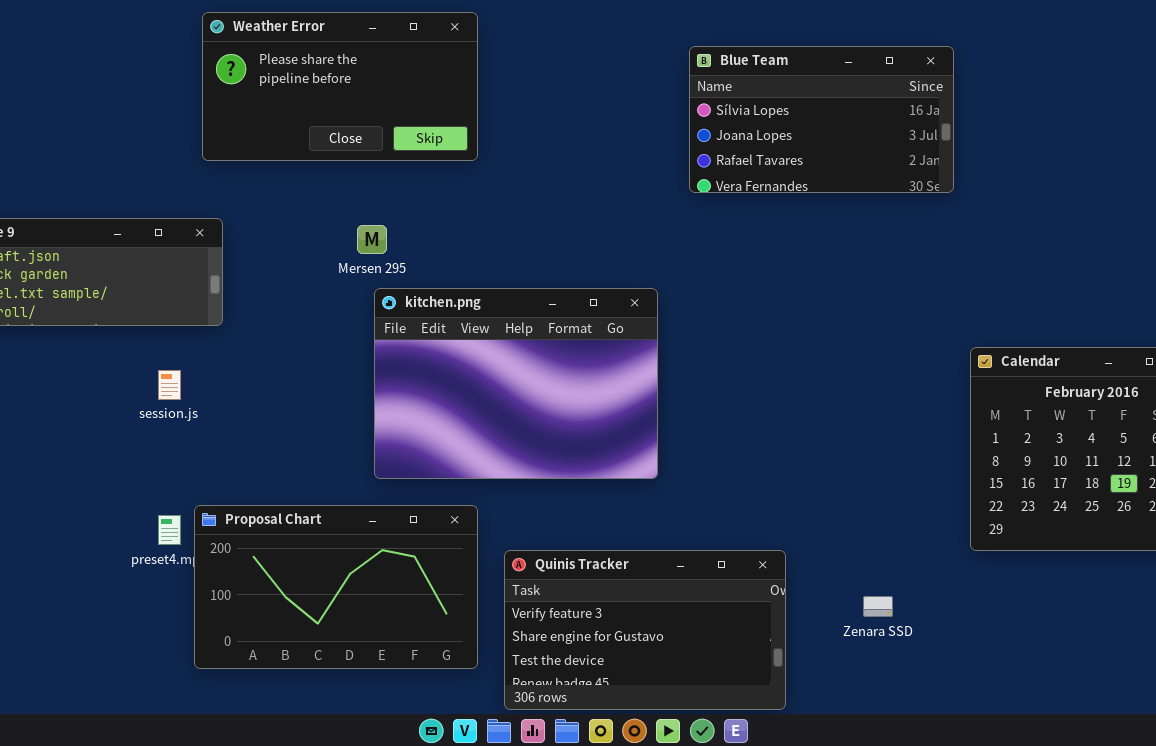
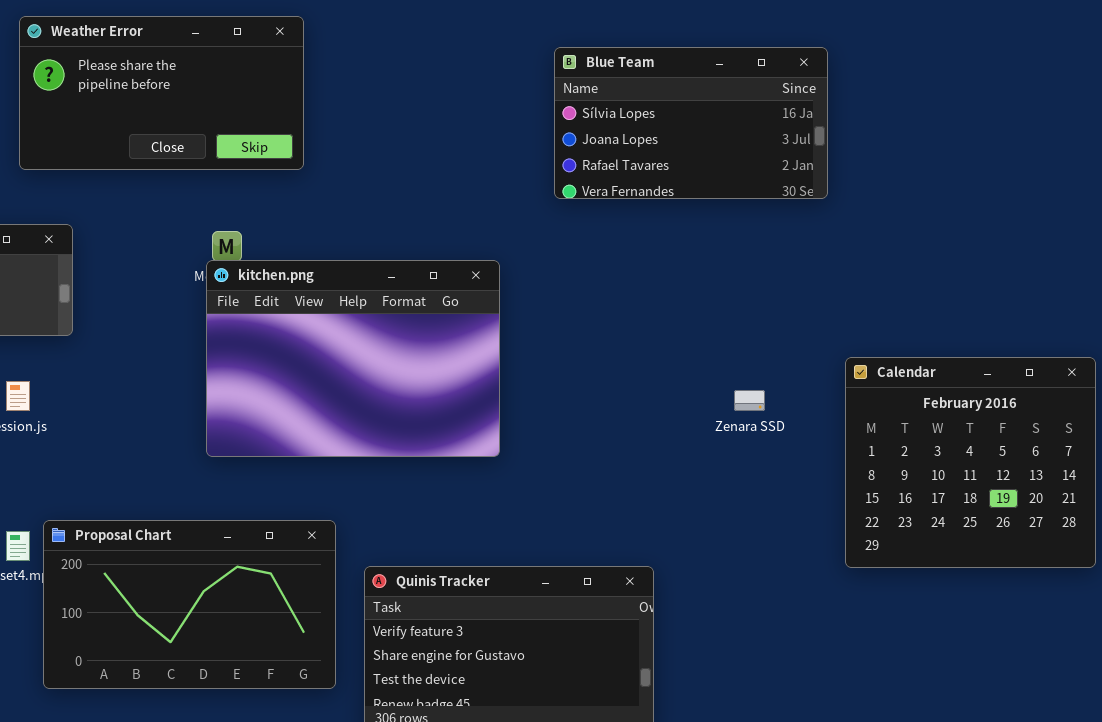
Weather Error: [202,12,478,161] -> [19,16,304,170], moved
kitchen.png: [374,288,658,479] -> [206,260,500,457], moved
Zenara SSD: [863,596,893,617] -> [734,390,765,411], moved

